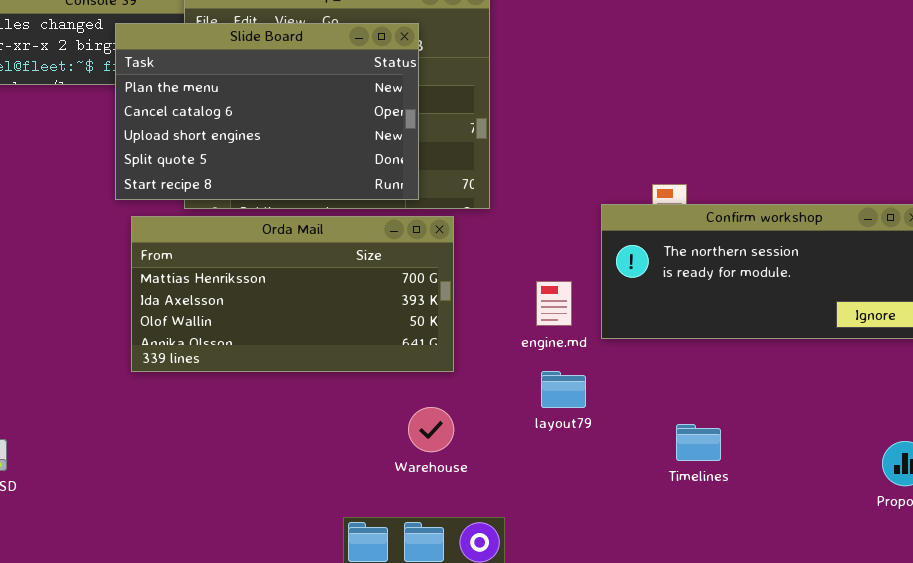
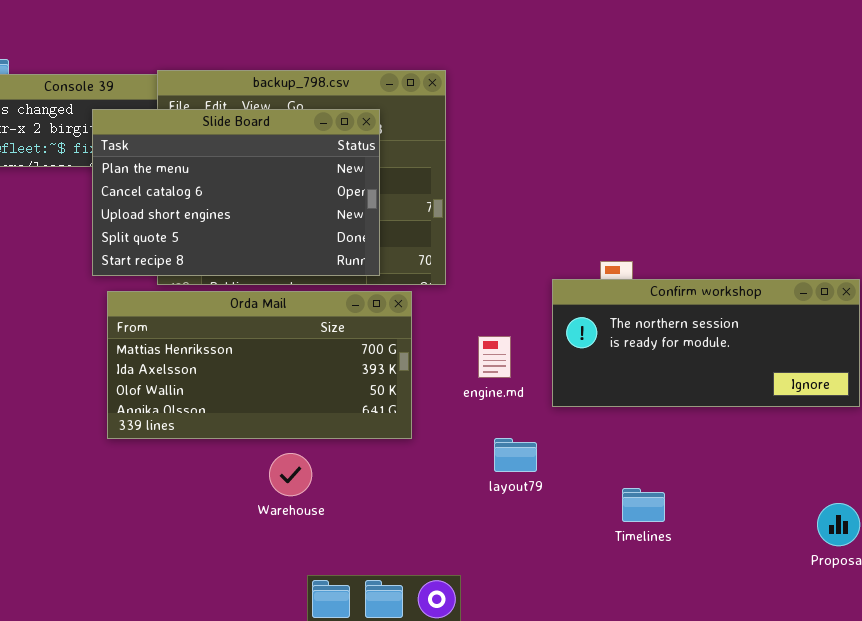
engine.md: [536,281,572,326] -> [478,336,511,378], moved
Warehouse: [408,407,454,452] -> [269,453,312,496], moved

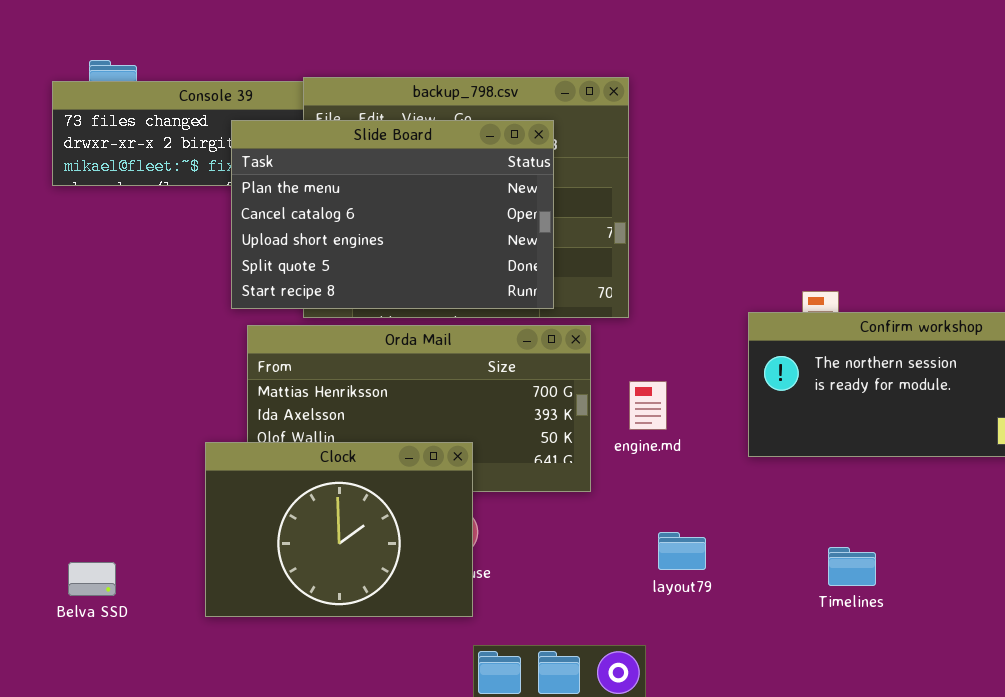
engine.md: [478,336,511,378] -> [629,381,667,430], moved
Clock: none -> [205,442,473,617], opened
layout79: [494,438,537,472] -> [658,532,706,570], moved

